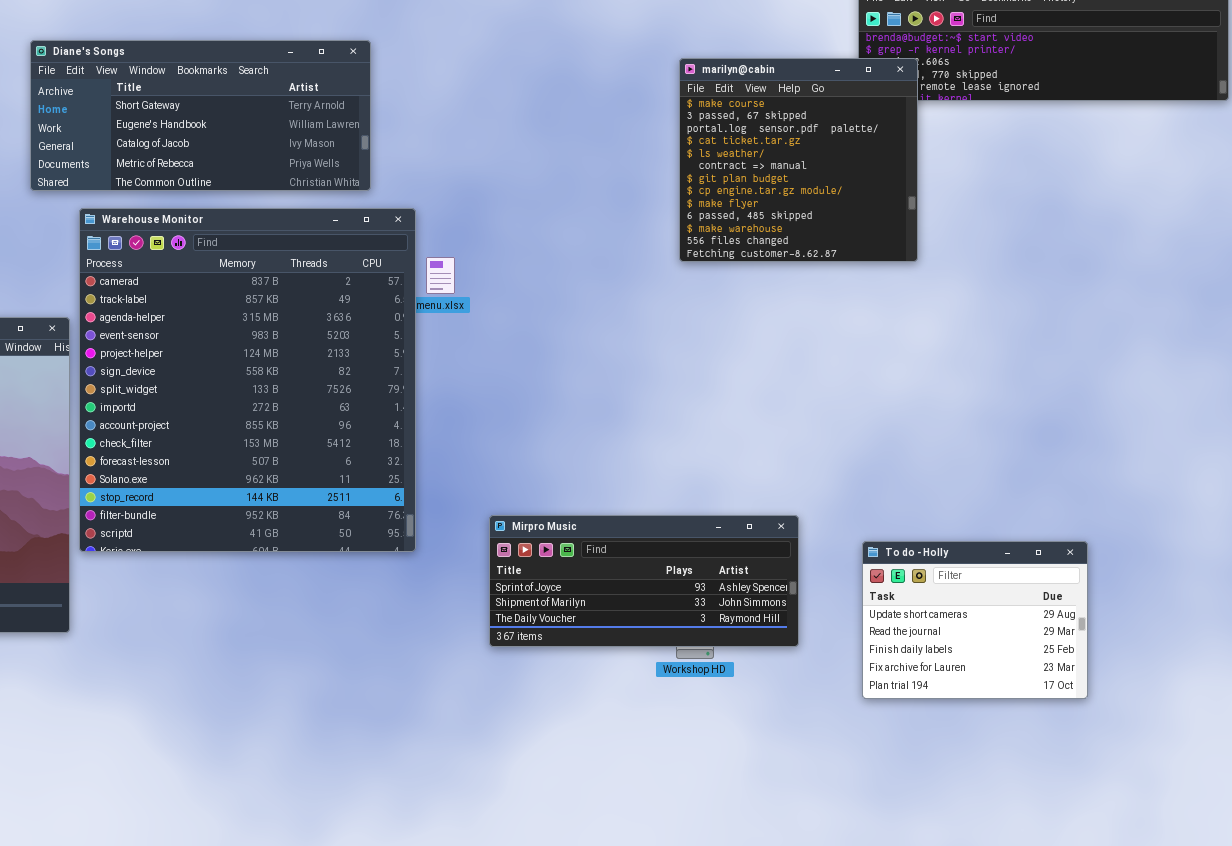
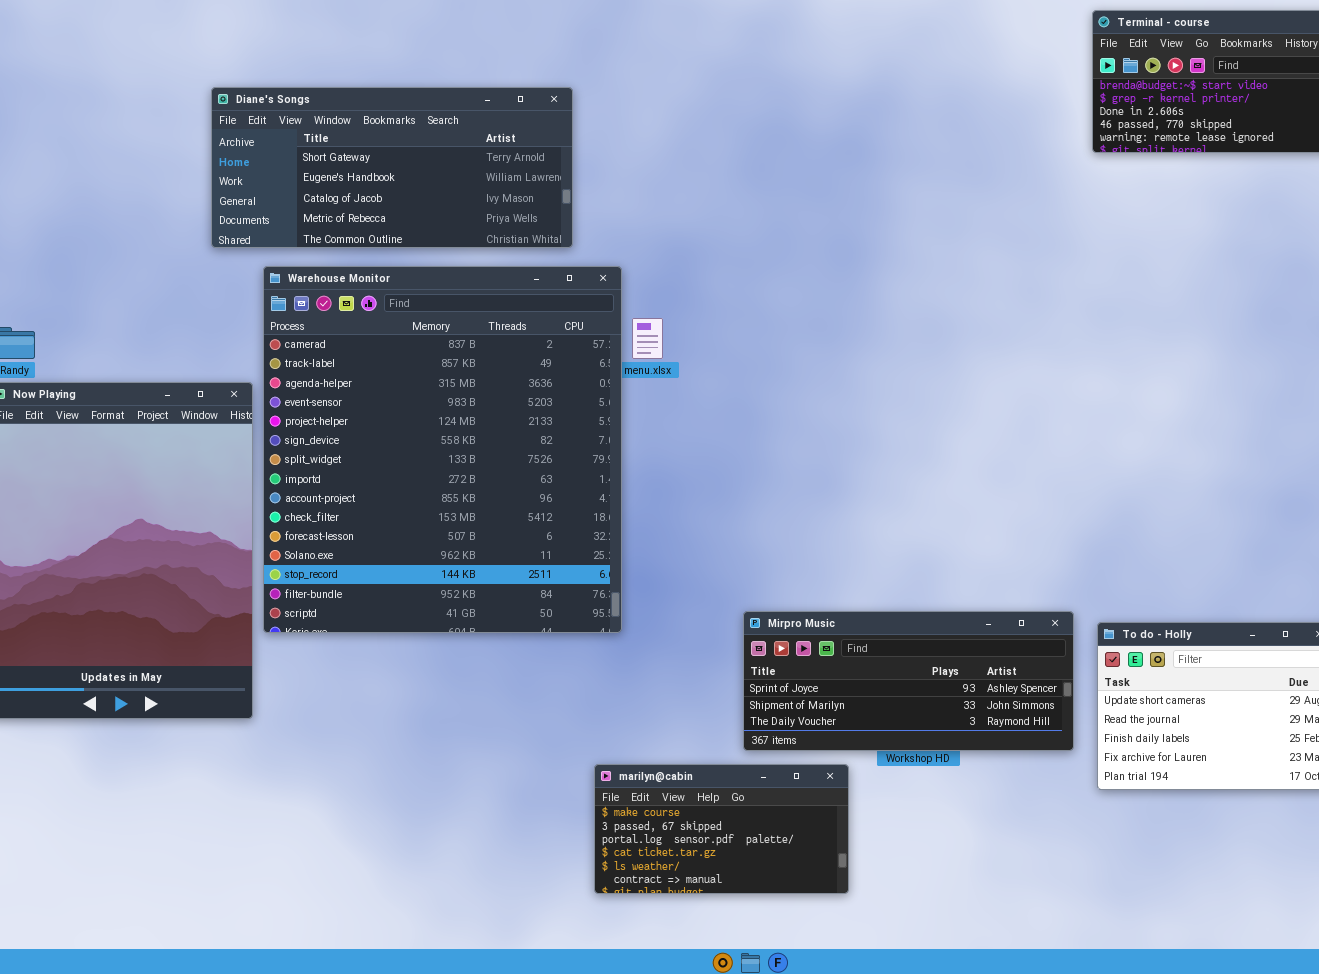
marilyn@cabin: [679,58,918,262] -> [594,764,849,894], moved, resized
Mirpro Music: [489,515,799,647] -> [743,611,1074,751], moved

